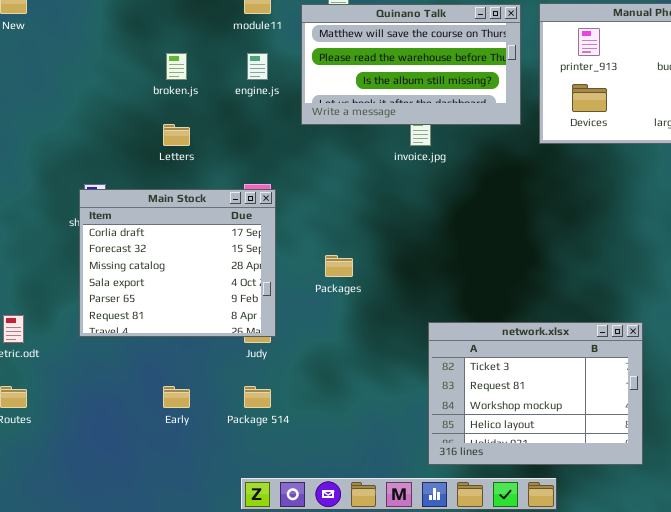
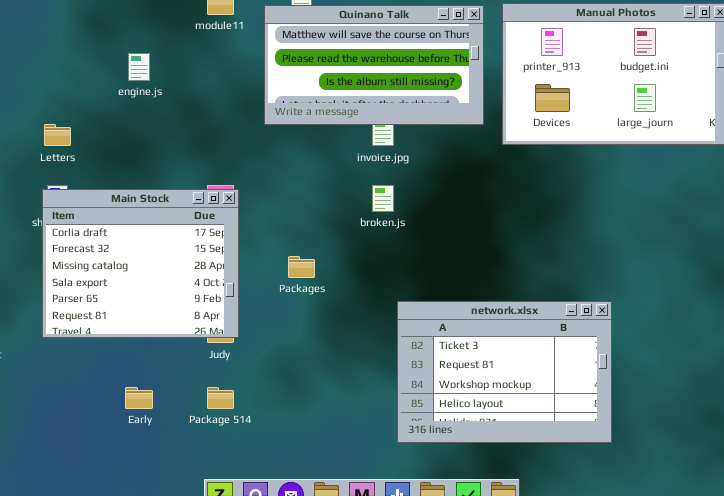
broken.js: [166,53,187,80] -> [372,185,394,212], moved
engine.js: [247,53,268,80] -> [128,53,150,81], moved
Letters: [163,124,190,146] -> [44,124,71,146], moved
network.xlsx: [428,322,643,465] -> [397,301,612,443], moved

